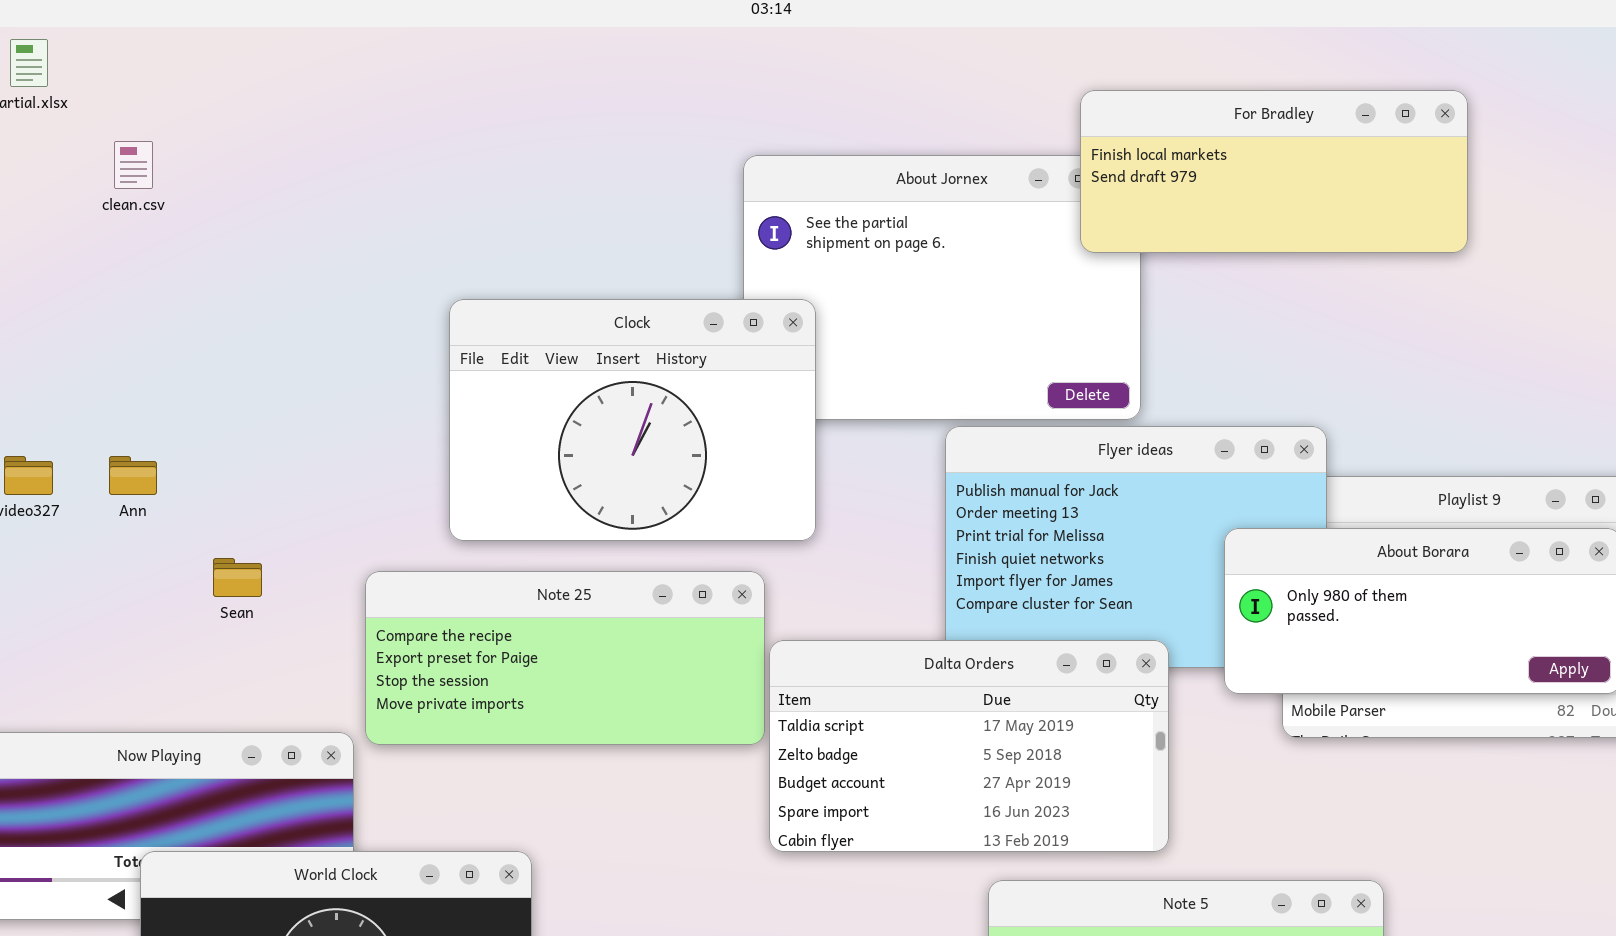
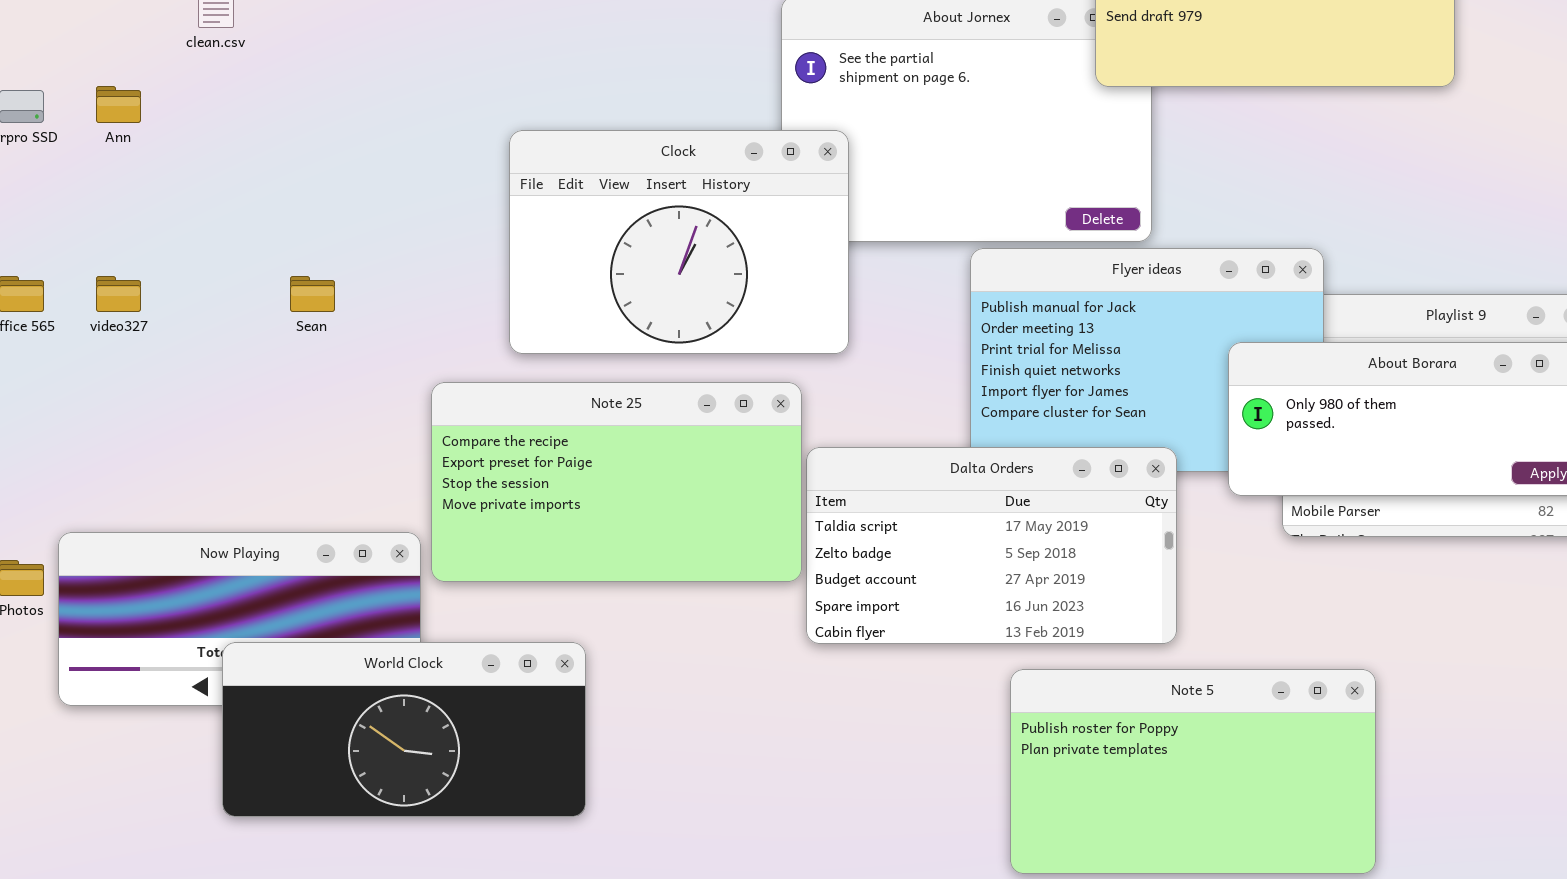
Ann: [109,456,157,495] -> [96,86,141,123], moved
Sean: [213,558,262,597] -> [290,276,335,312], moved
Note 25: [365,571,765,745] -> [431,382,802,582], resized

